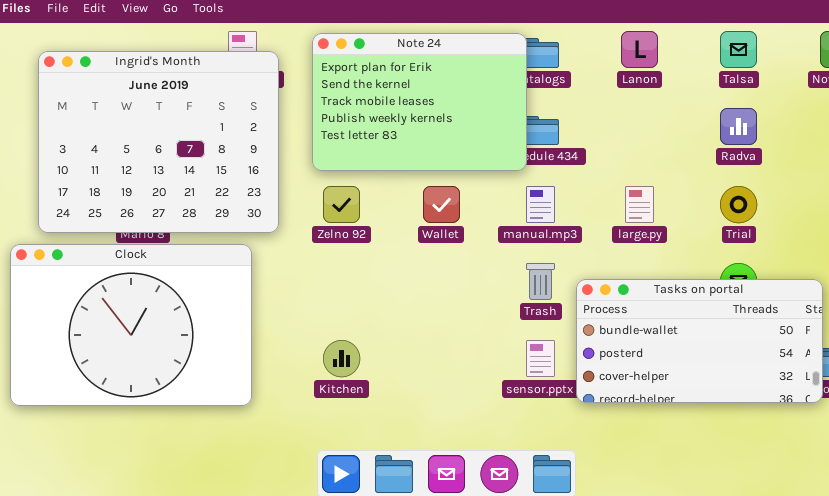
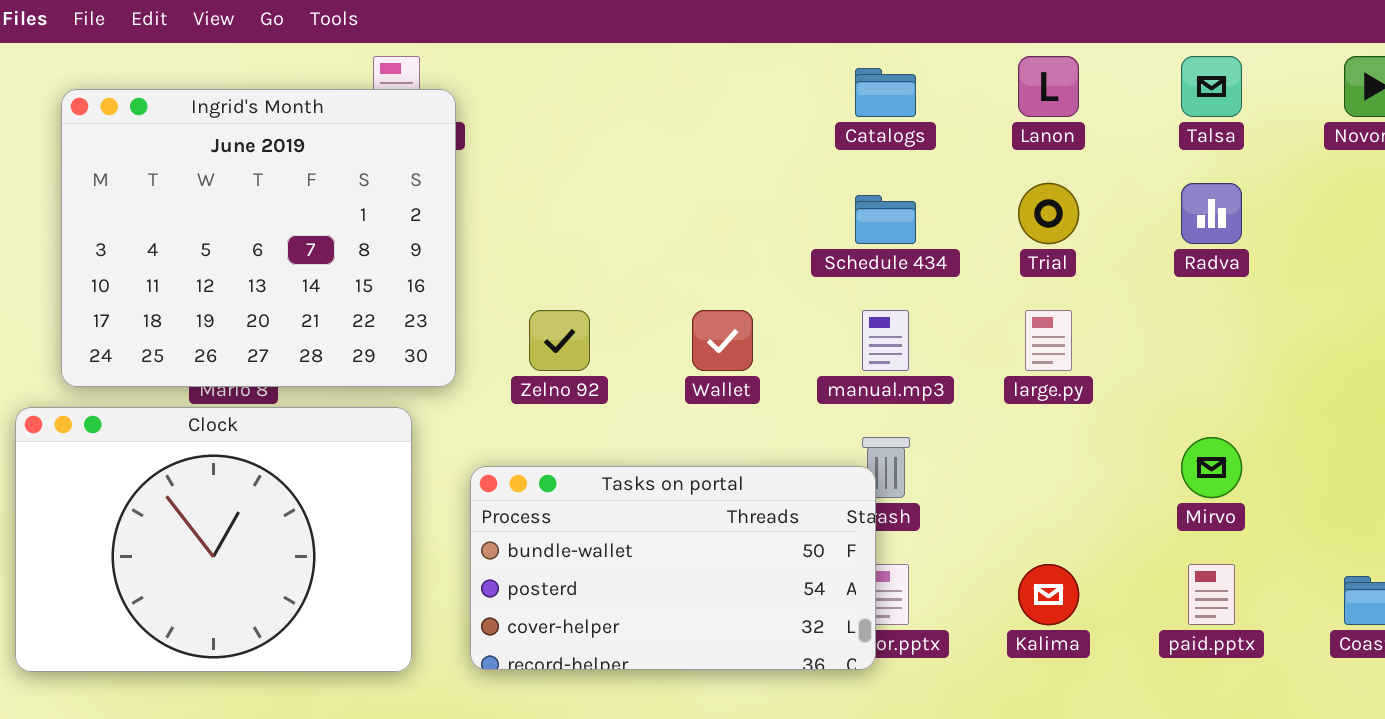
Note 24: [312,33,527,171] -> none, closed
Trial: [720,186,757,223] -> [1018,183,1079,244], moved
Tasks on portal: [576,279,823,403] -> [470,466,876,670], moved

